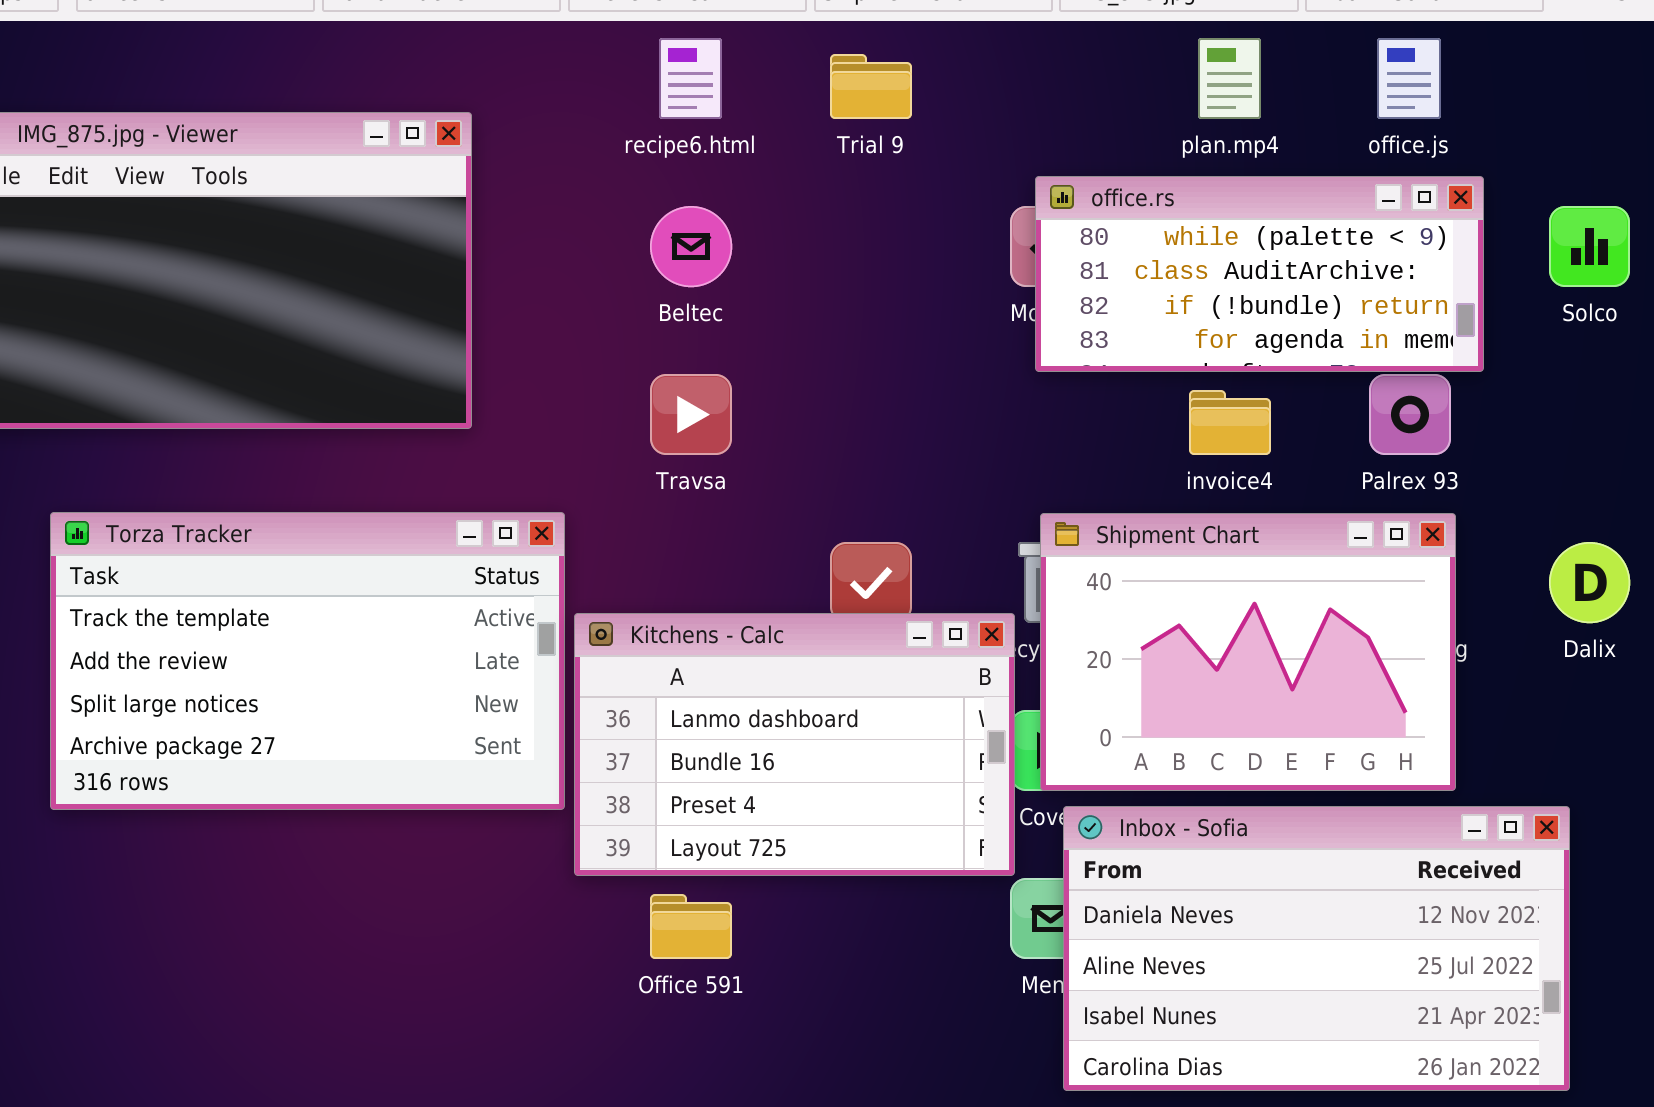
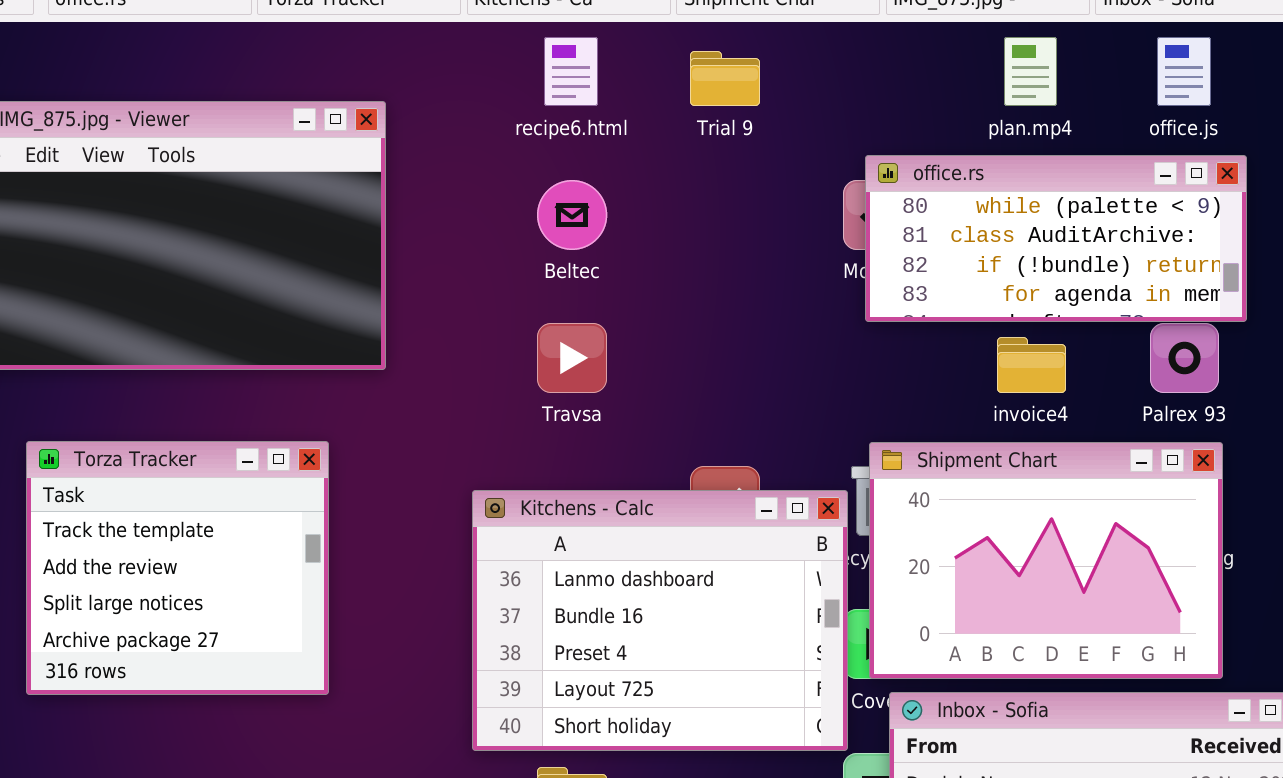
Torza Tracker: [50,512,565,810] -> [26,441,329,695], resized
Kitchens - Calc: [574,613,1015,876] -> [472,490,848,751], resized

